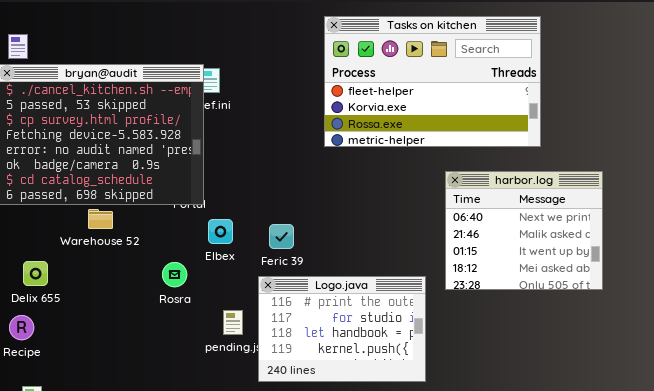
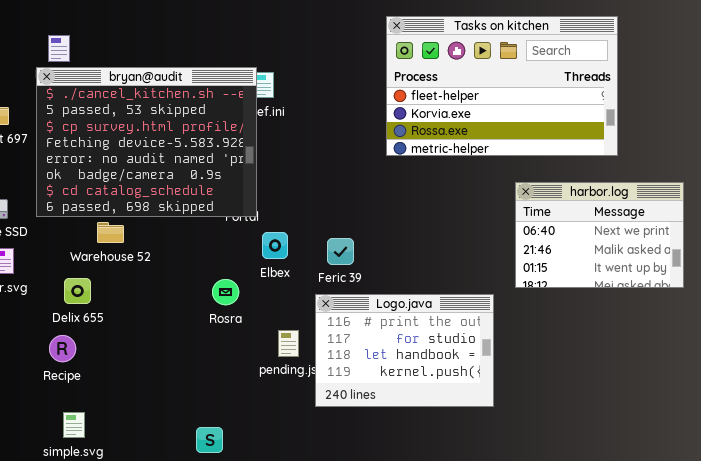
harbor.log: [445,171,603,290] -> [515,182,684,288], resized
Warehouse 52: [88,209,113,229] -> [97,222,124,243], moved

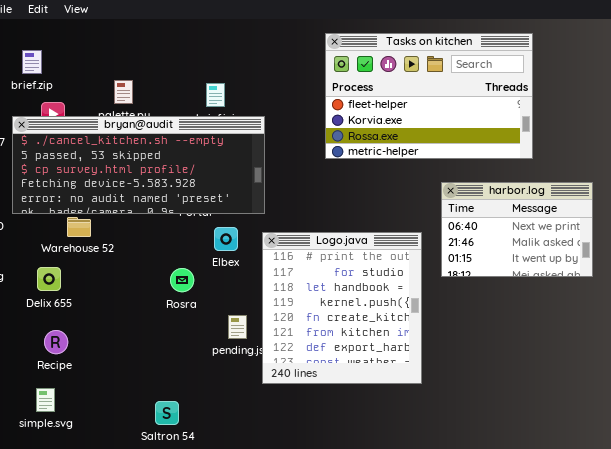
bryan@audit: [36,67,257,217] -> [12,116,265,214], resized
Logo.java: [315,294,494,407] -> [262,232,422,384], resized
Recipe: [49,335,76,362] -> [44,330,68,354], moved

